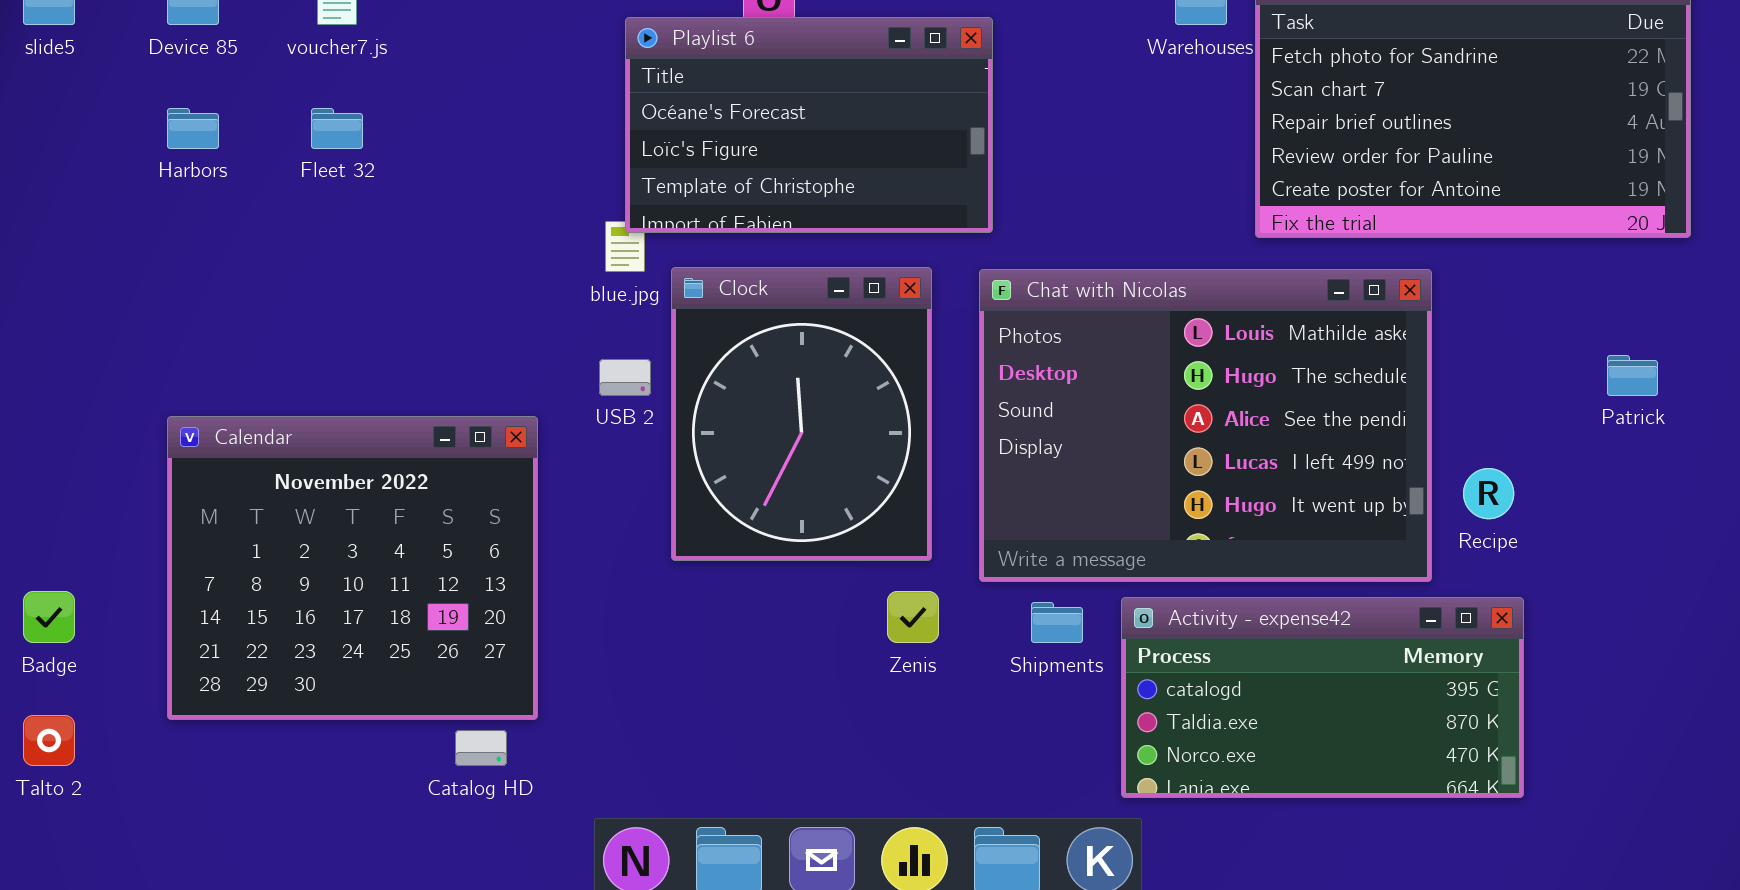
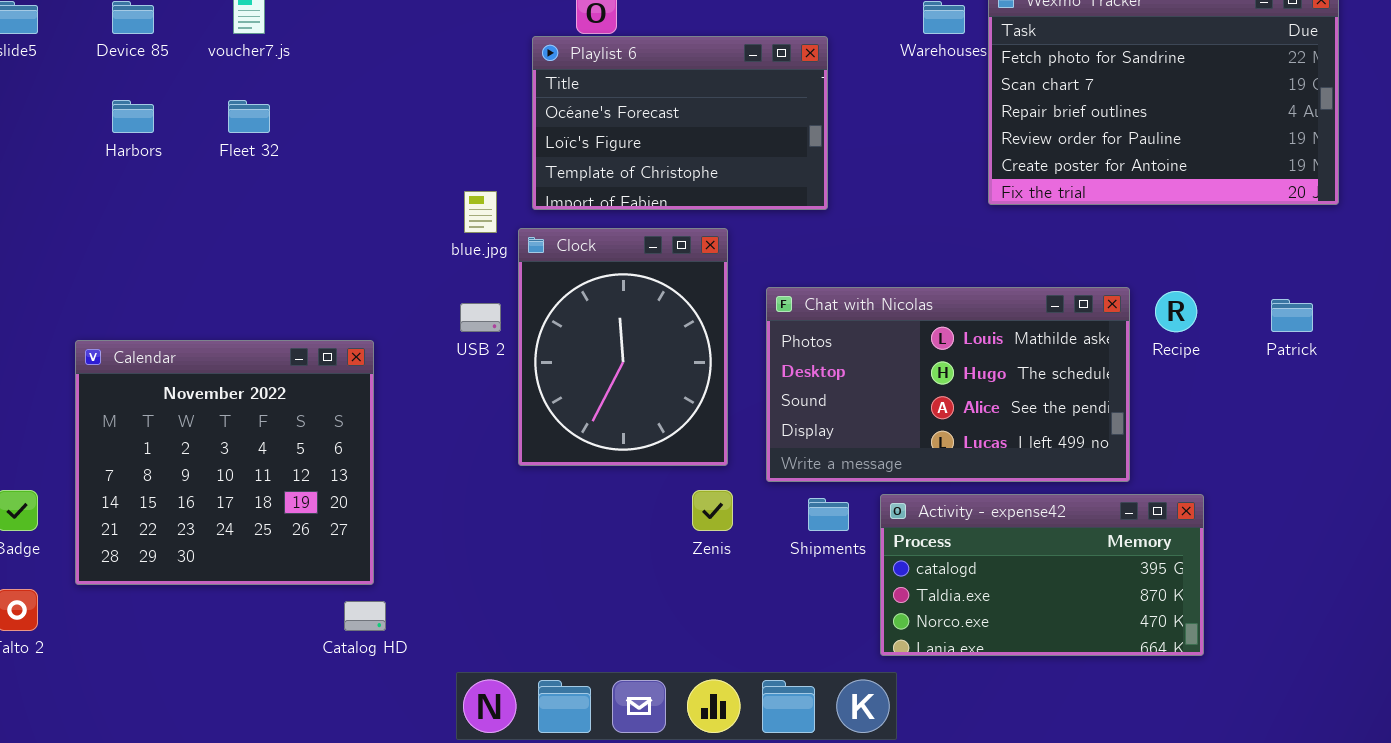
Playlist 6: [625,17,993,233] -> [532,36,828,210], moved
Chat with Nicolas: [979,269,1432,582] -> [766,287,1130,482], resized
Calendar: [167,416,538,720] -> [75,340,374,585], moved
Recipe: [1463,468,1514,519] -> [1155,291,1197,332], moved

